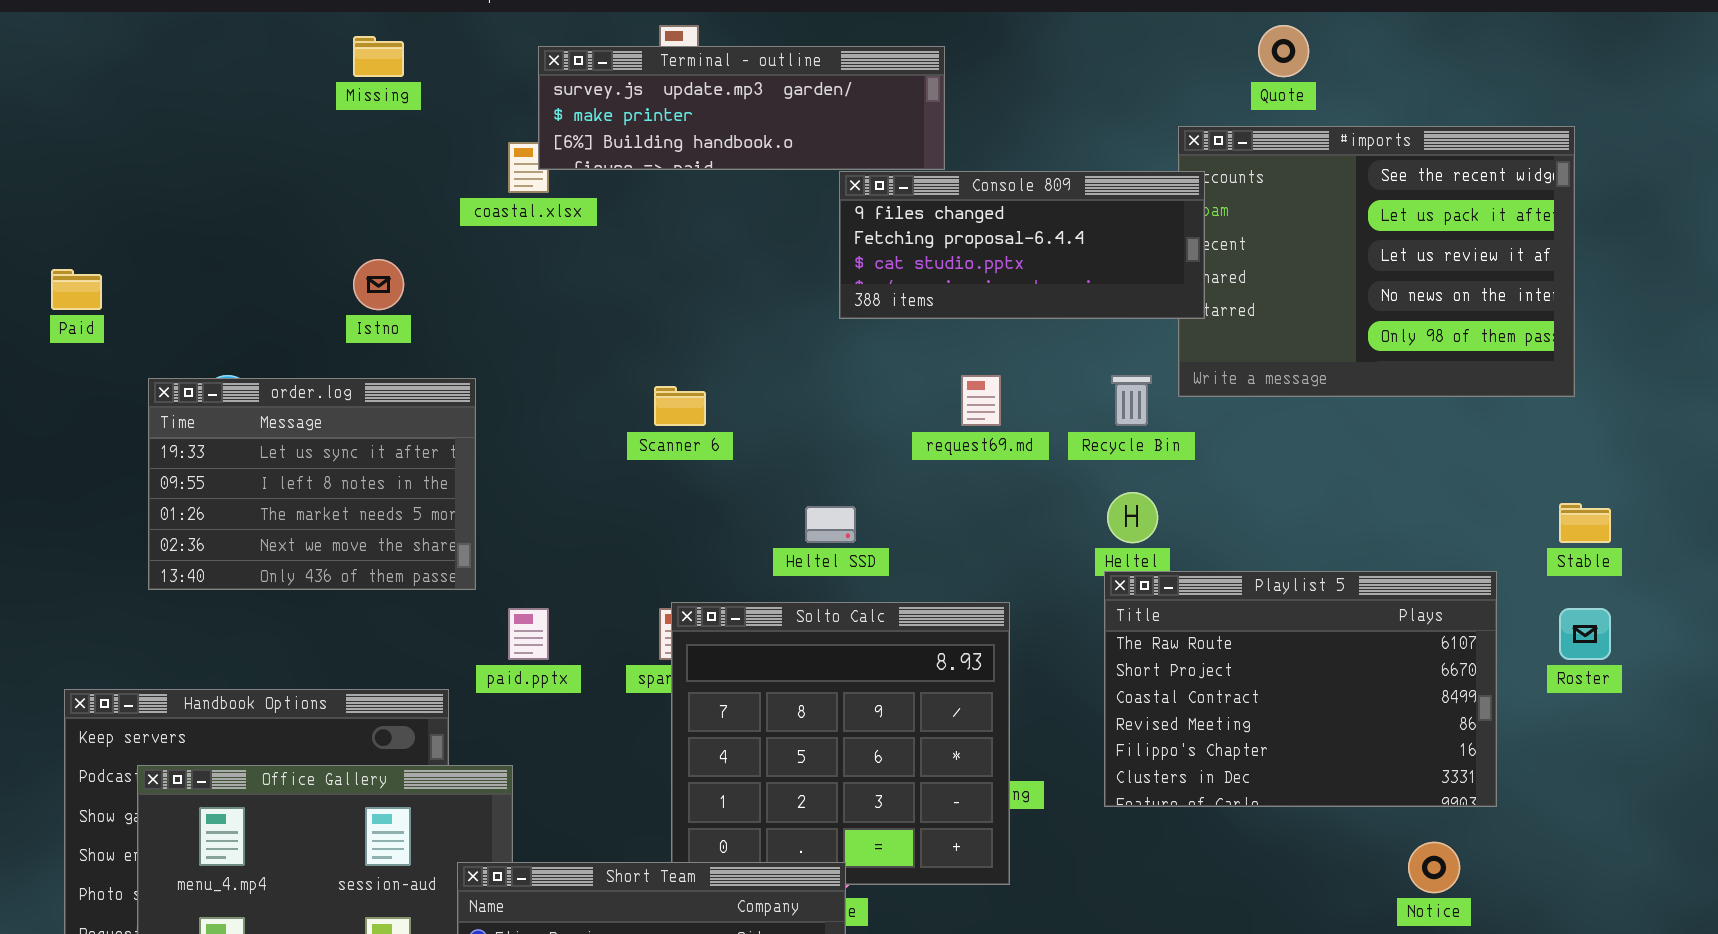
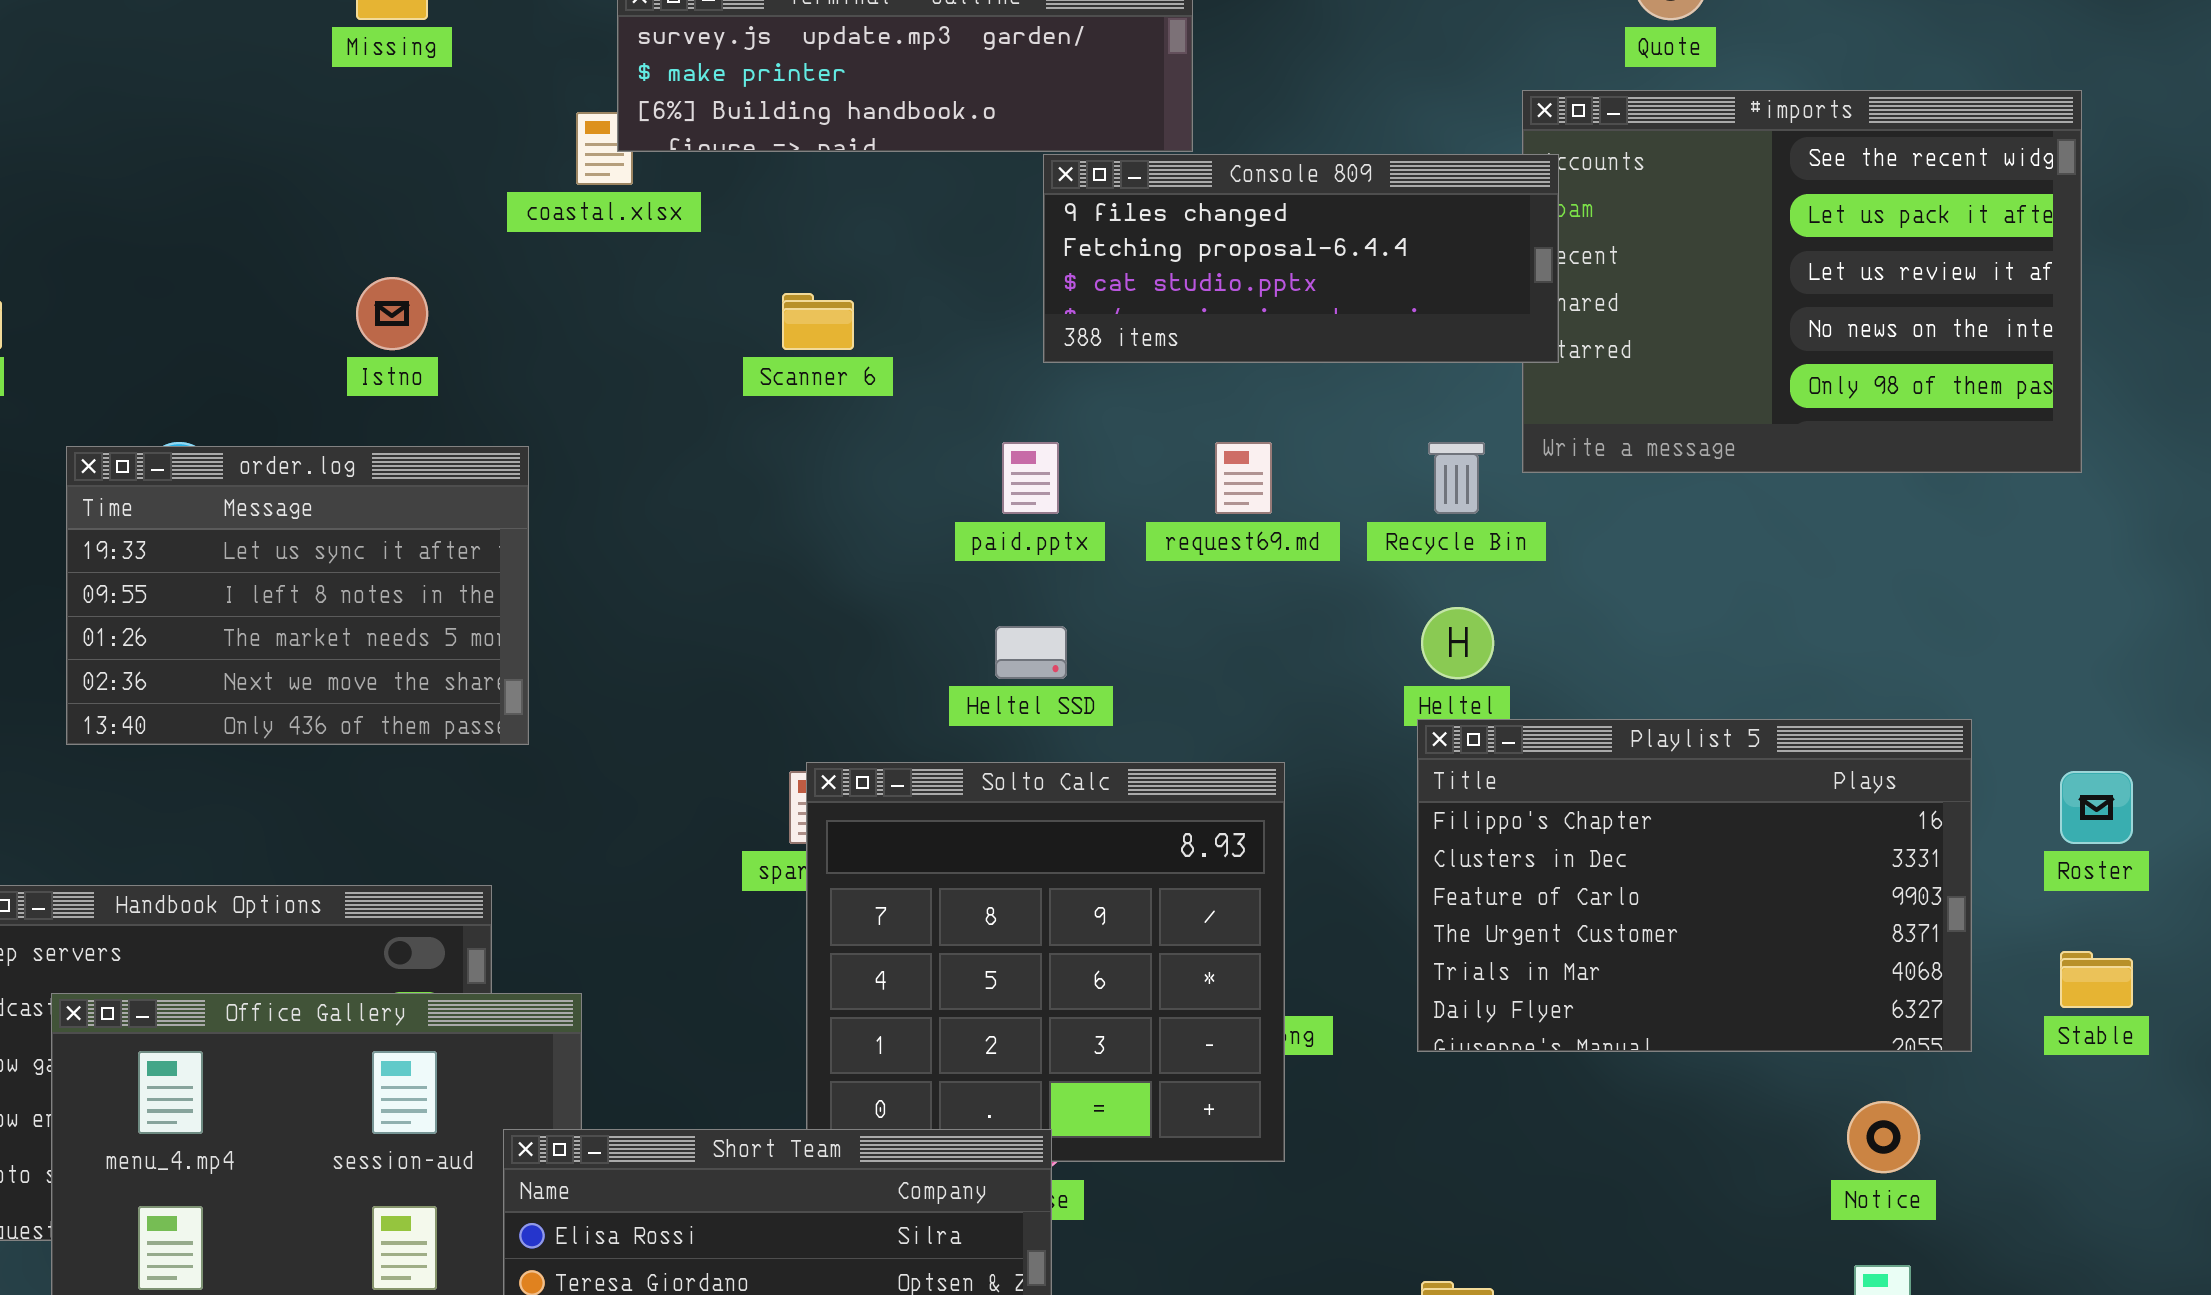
Scanner 6: [654,386,706,426] -> [782,293,854,350], moved
Stable: [1559,503,1611,543] -> [2060,951,2133,1008], moved
Playlist 5: [1104,571,1497,807] -> [1417,719,1972,1052], scrolled down 4 rows
paid.pptx: [508,608,549,660] -> [1002,442,1059,514], moved

